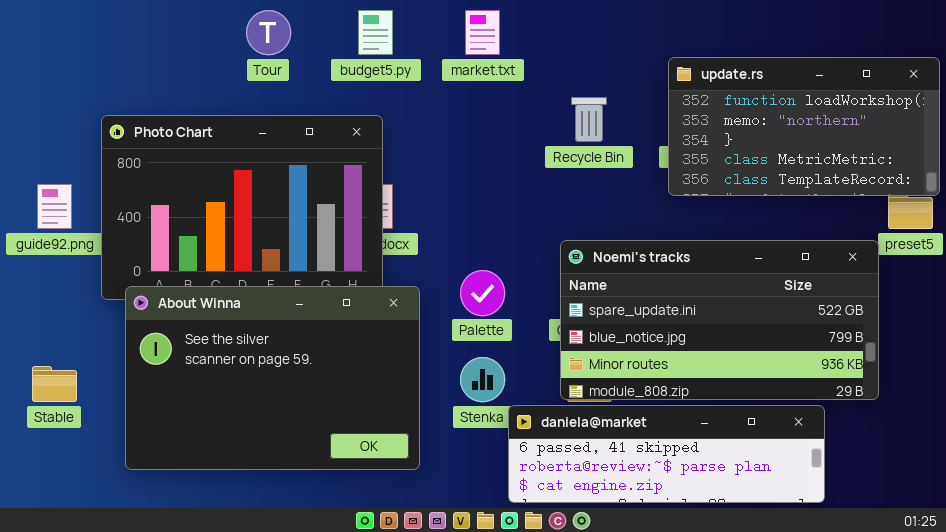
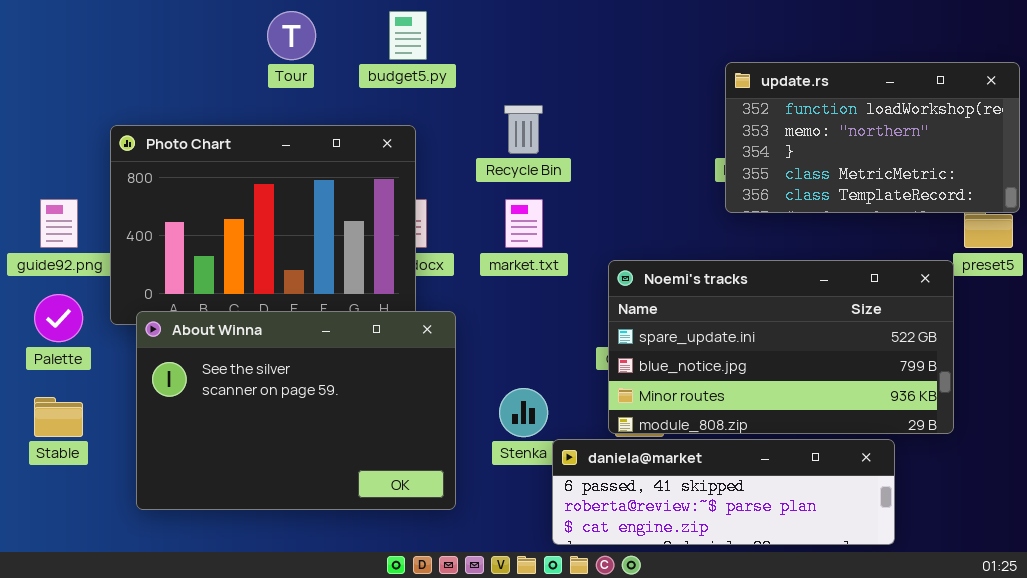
market.txt: [465,10,500,55] -> [505,199,543,248], moved
Recycle Bin: [571,97,607,142] -> [504,105,543,154], moved
Palette: [460,270,505,316] -> [34,294,83,342], moved

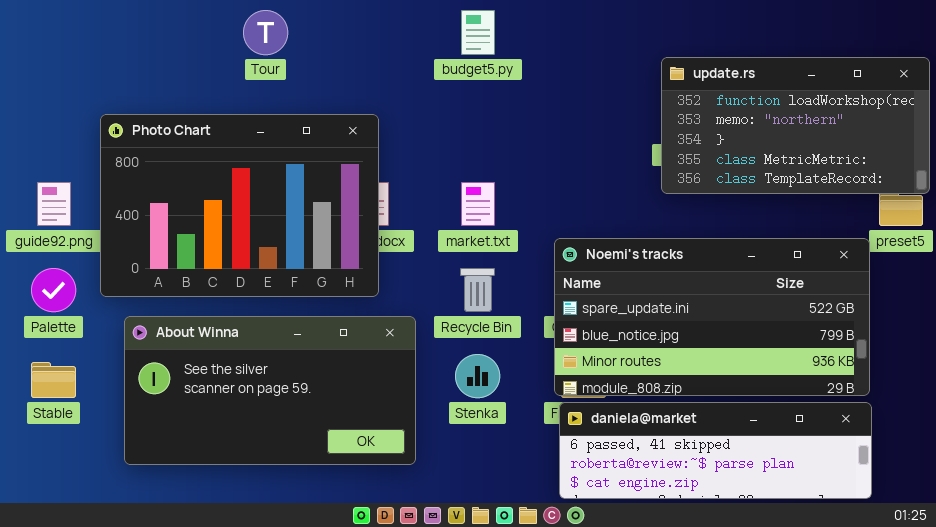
budget5.py: [389,11,427,60] -> [461,10,495,55], moved
Recycle Bin: [504,105,543,154] -> [460,268,495,312], moved
About Winna: [136,311,456,510] -> [124,316,416,465], resized
daniela@market: [552,439,895,545] -> [559,402,872,499], moved

